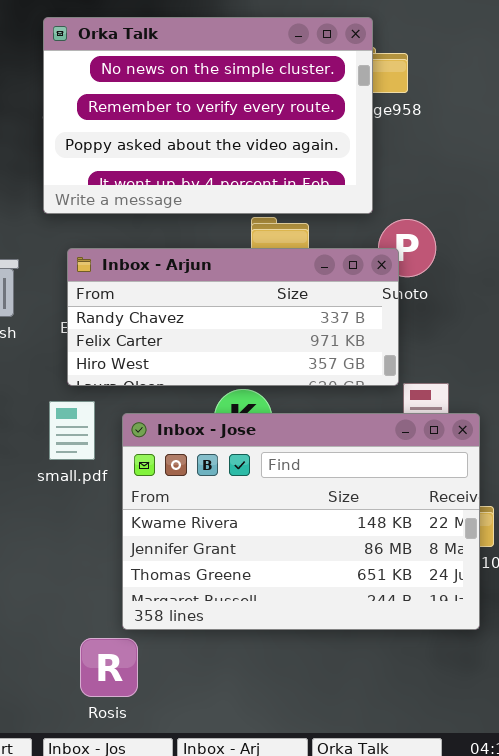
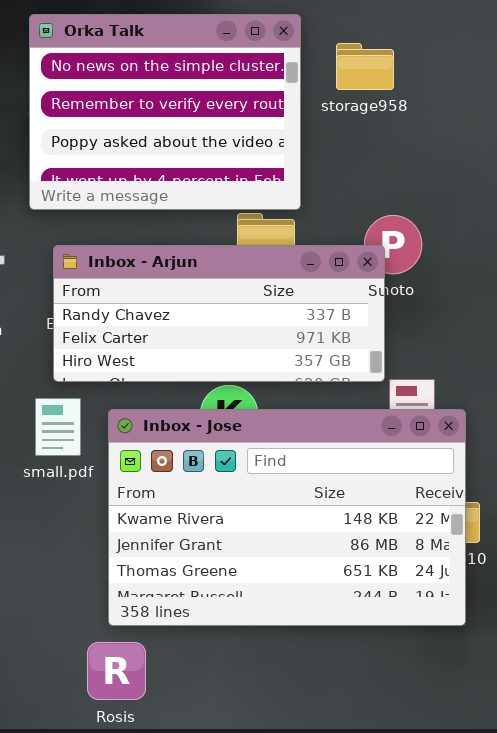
Orka Talk: [43,17,373,214] -> [29,14,301,210], resized
Rosis: [80,638,138,697] -> [87,642,146,700], moved

